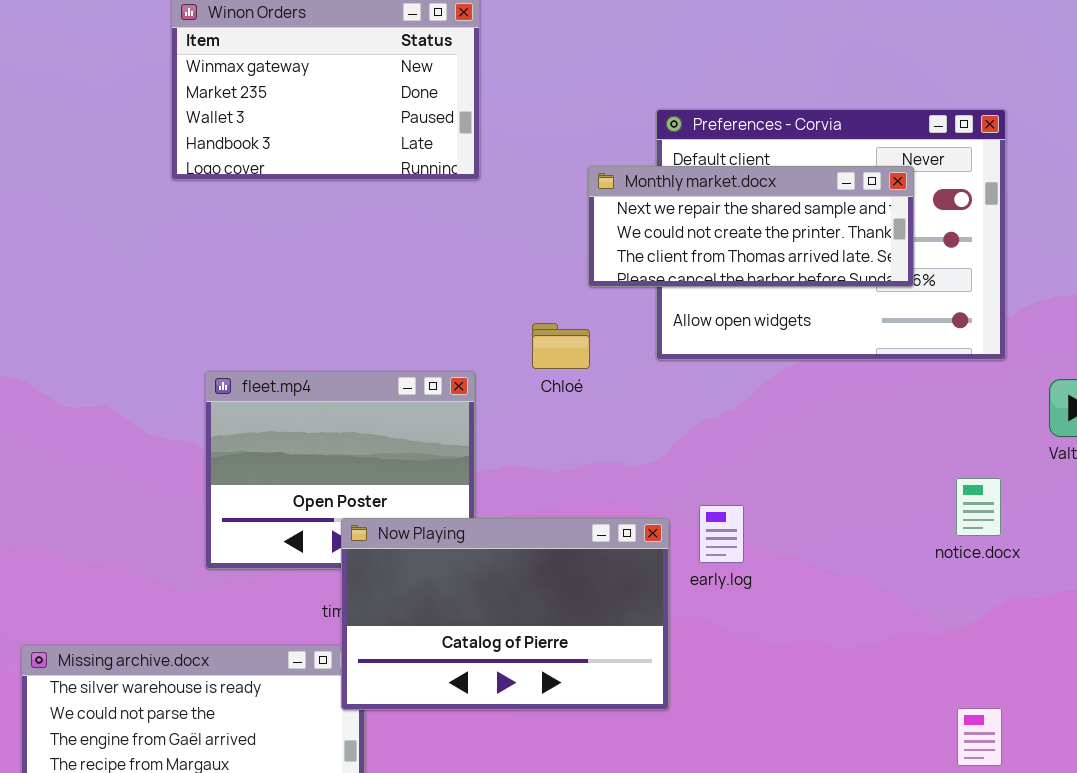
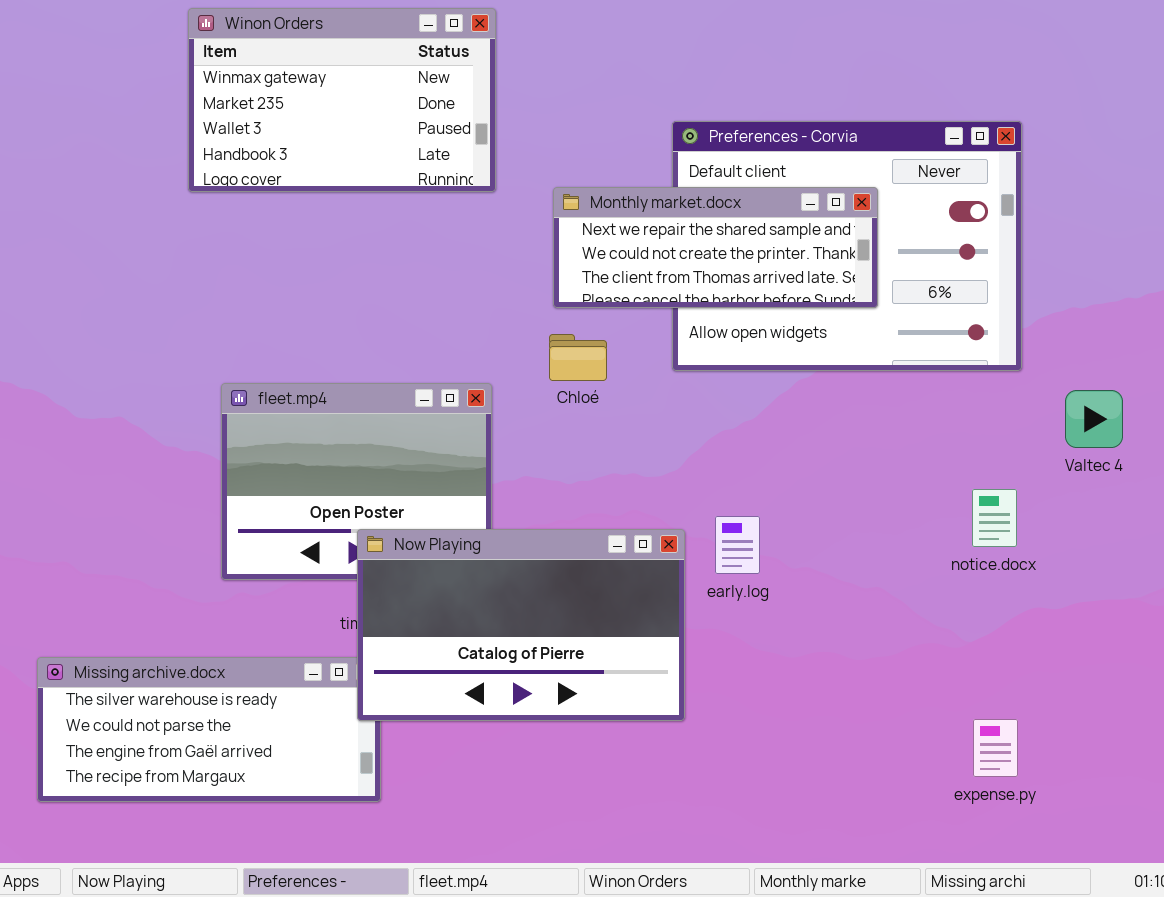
Monthly market.docx: [588,166,914,287] -> [553,187,878,308], moved

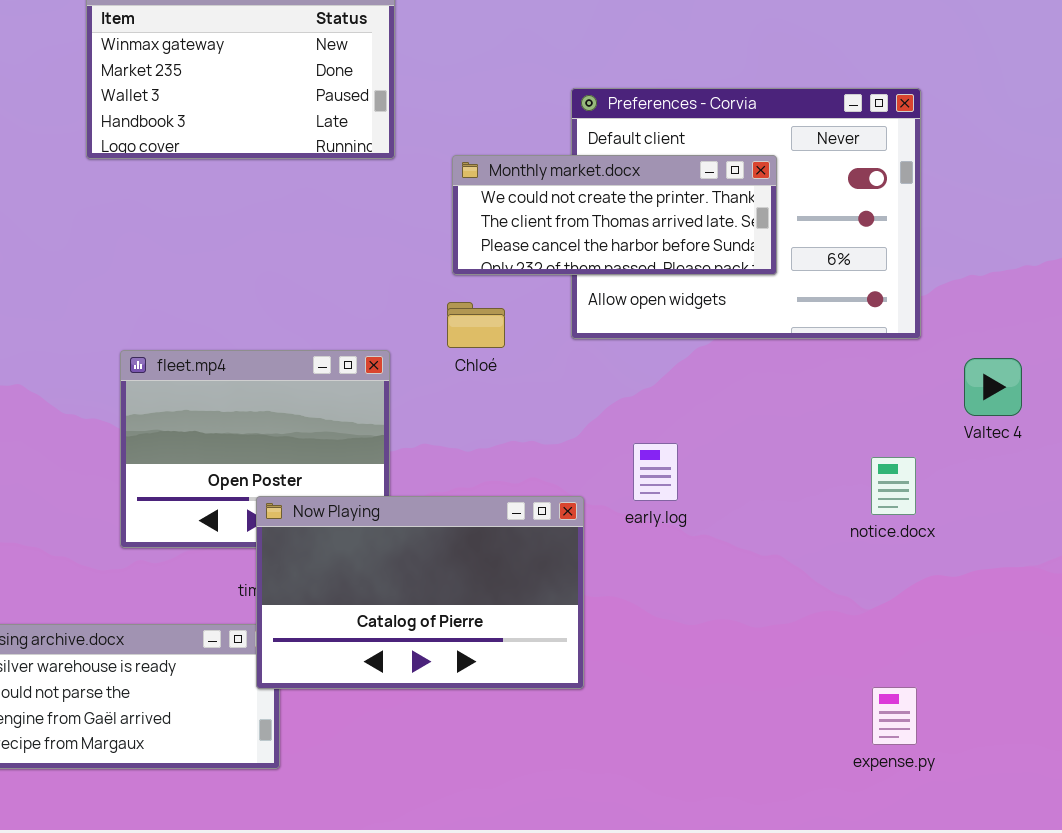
Monthly market.docx: [553,187,878,308] -> [452,155,777,275], scrolled down 1 row
early.log: [715,516,760,574] -> [633,443,678,501], moved

